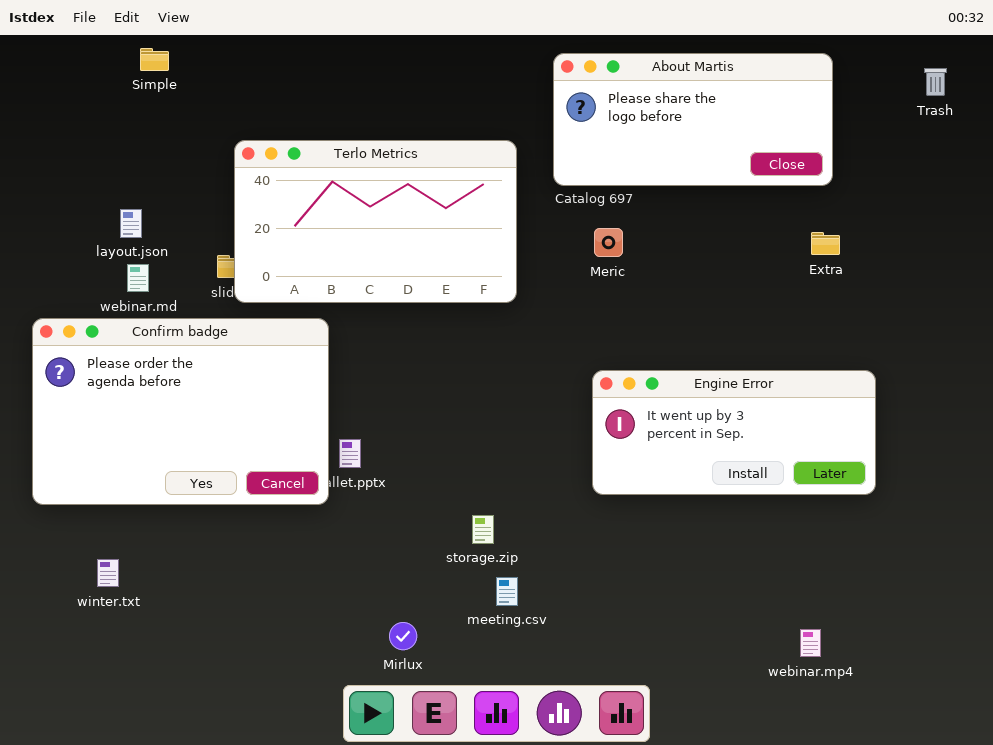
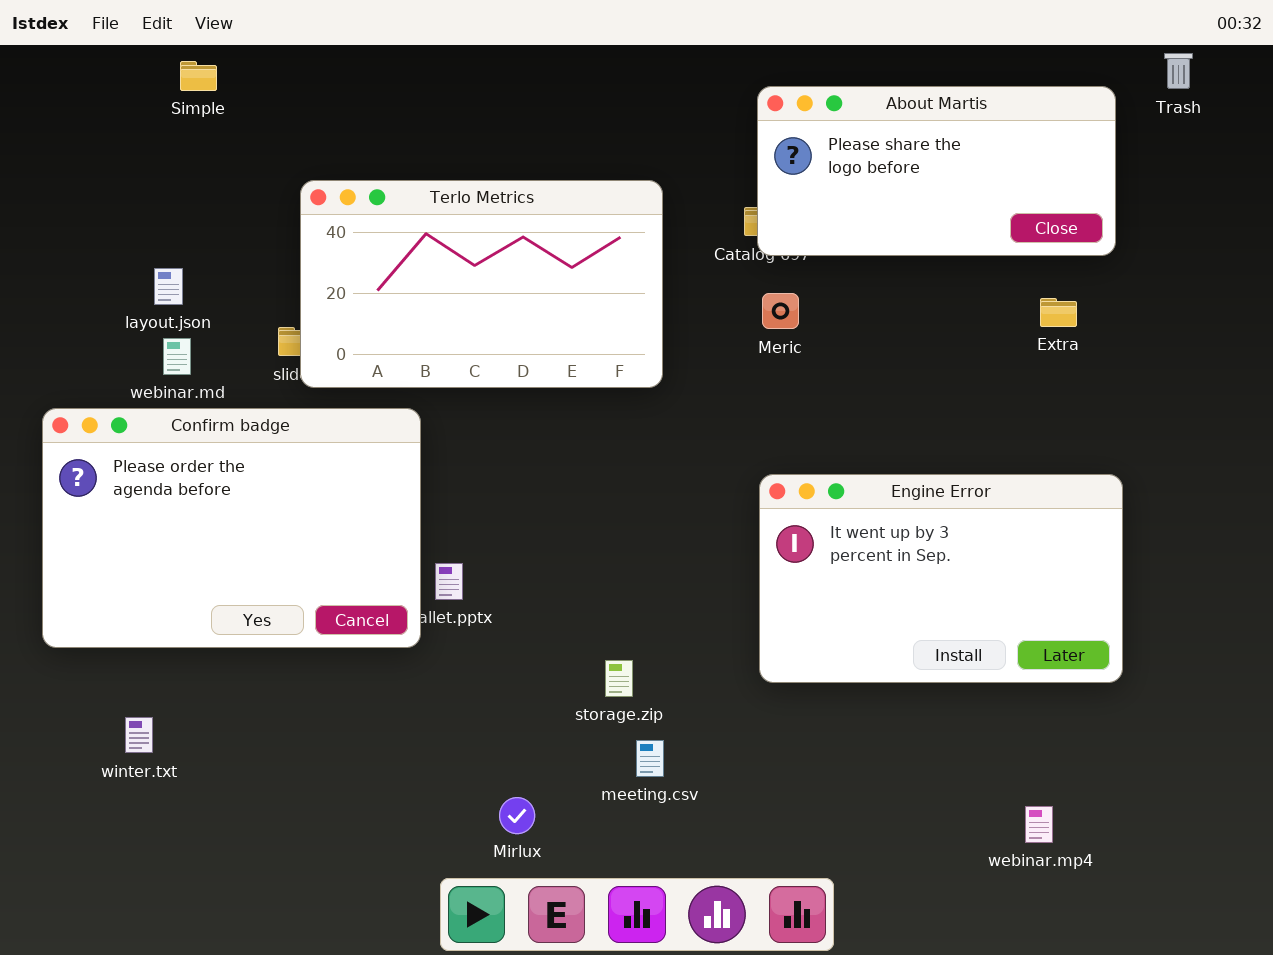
About Martis: [553,53,833,186] -> [757,86,1116,256], moved
Trash: [924,68,947,96] -> [1164,53,1193,89], moved
Engine Error: [592,370,876,495] -> [759,474,1123,683], resized

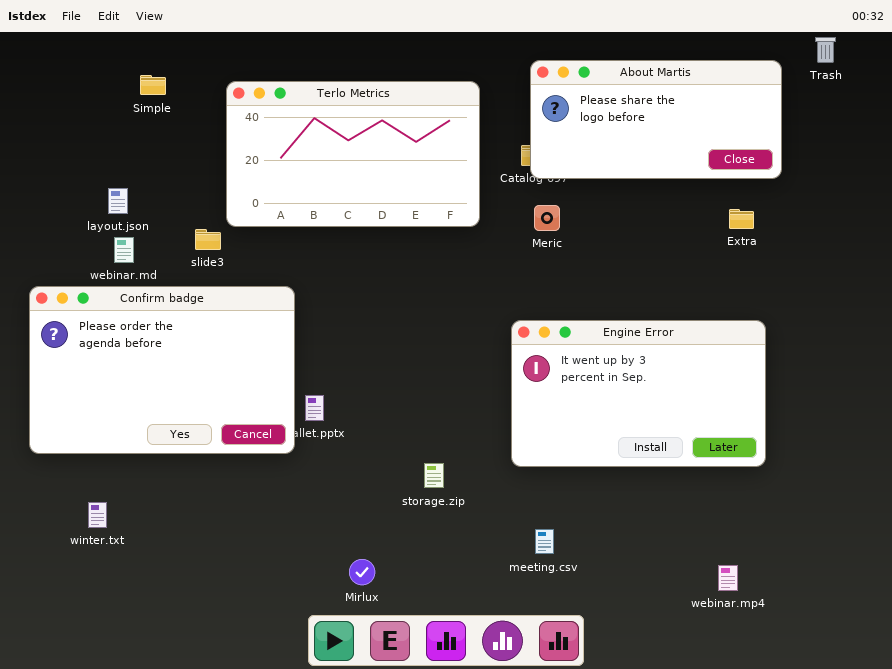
Simple: [180,61,217,91] -> [140,75,166,95], moved
Terlo Metrics: [300,180,663,388] -> [226,81,480,227], moved
Engine Error: [759,474,1123,683] -> [511,320,766,467], moved
meeting.csv: [636,740,664,777] -> [535,529,554,554], moved

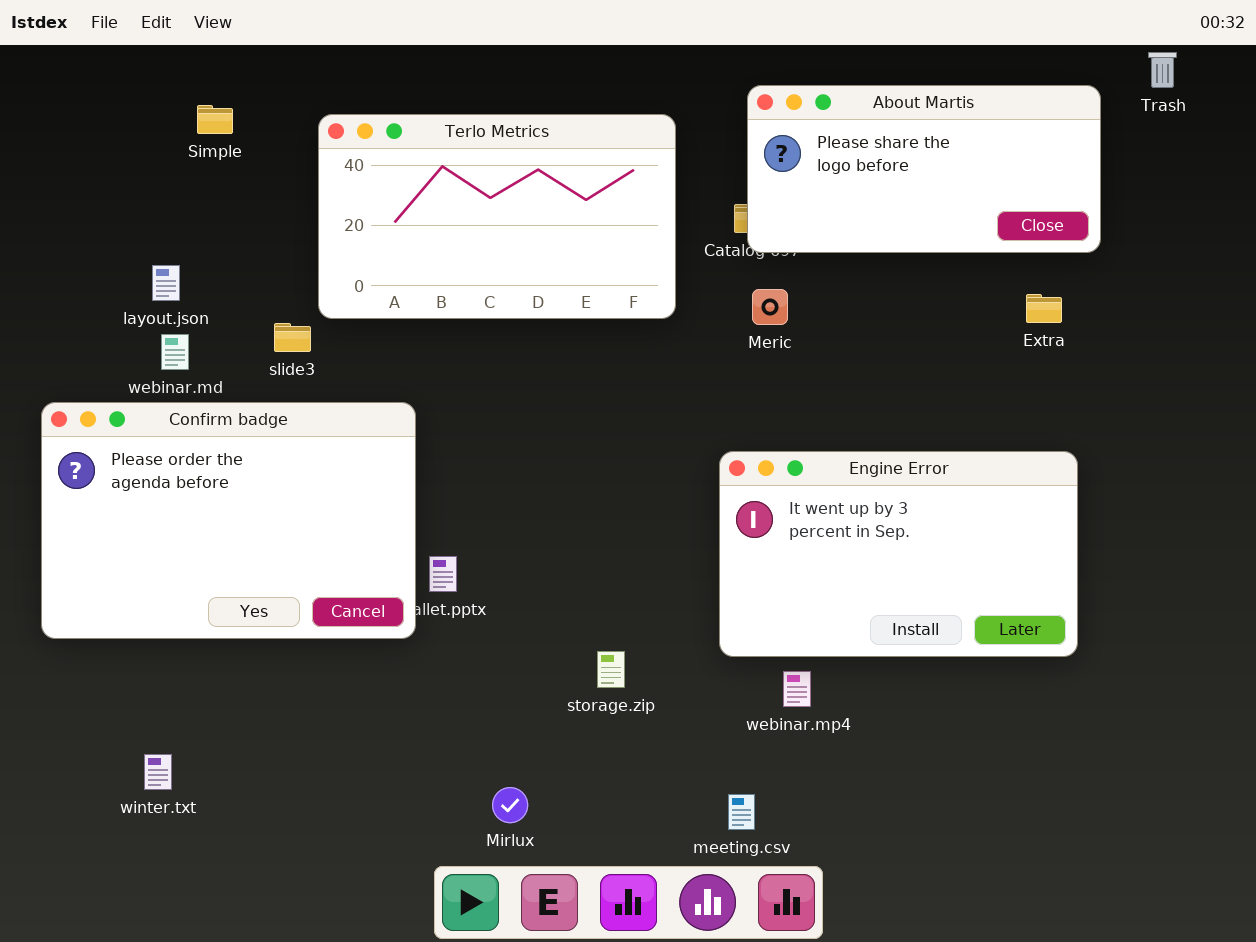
winter.txt: [88,502,107,528] -> [144,754,172,790], moved
meeting.csv: [535,529,554,554] -> [728,794,755,830], moved
webinar.mp4: [718,565,738,591] -> [783,671,811,707], moved

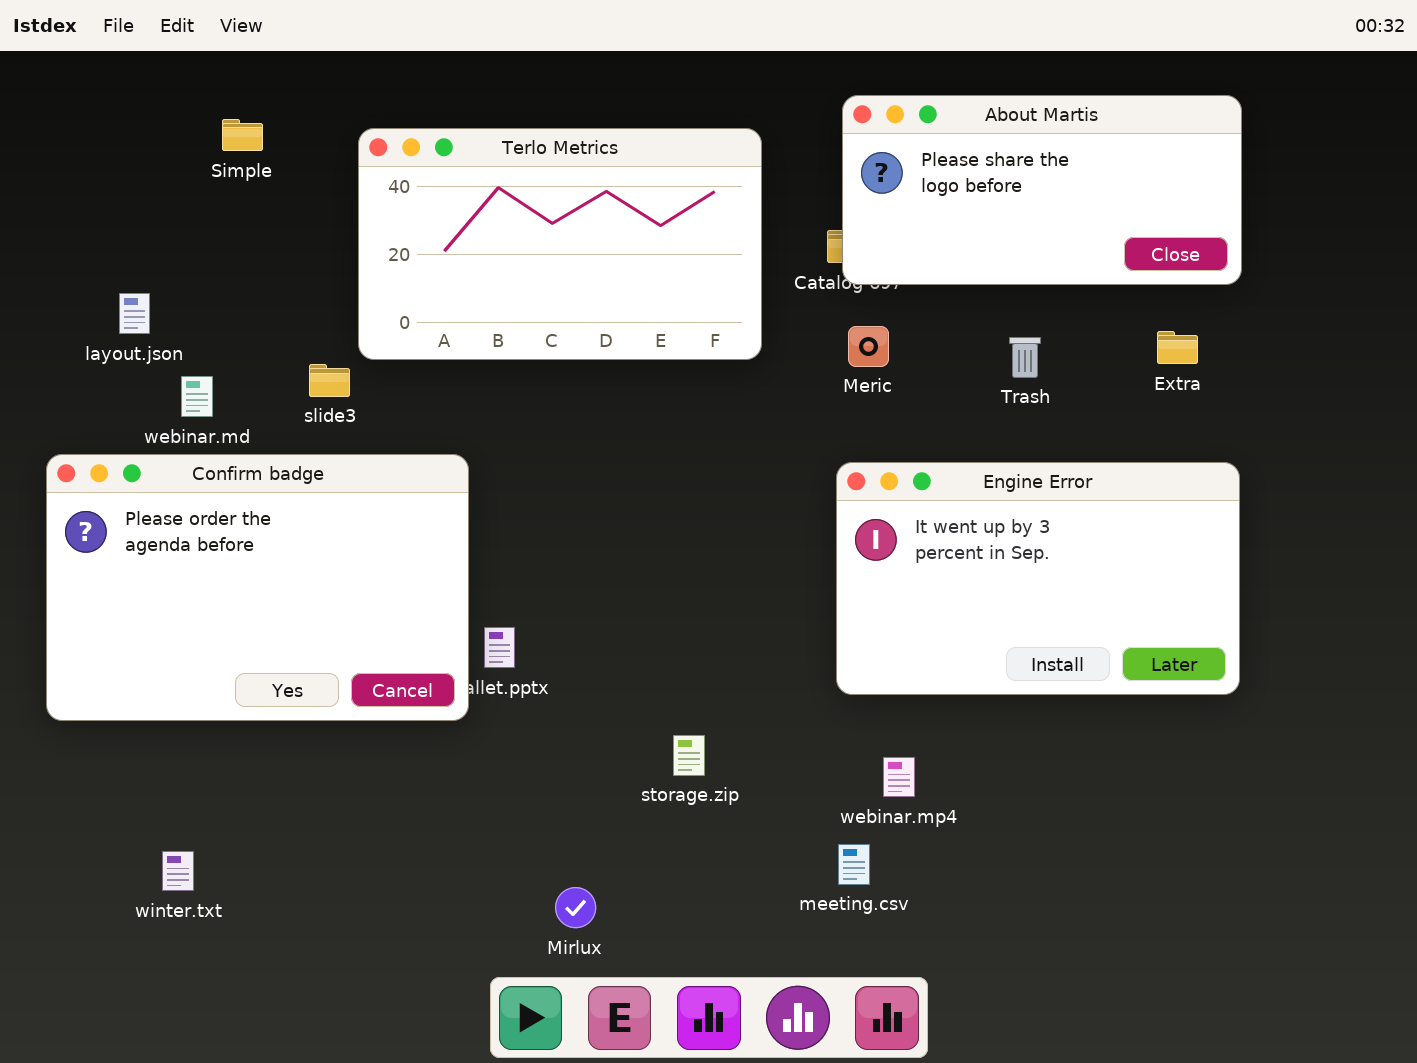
Trash: [1148,52,1177,88] -> [1009,337,1041,378], moved
layout.json: [152,265,180,301] -> [119,293,150,334], moved
Engine Error: [719,451,1078,657] -> [836,462,1240,695], moved
meeting.csv: [728,794,755,830] -> [838,844,870,885], moved

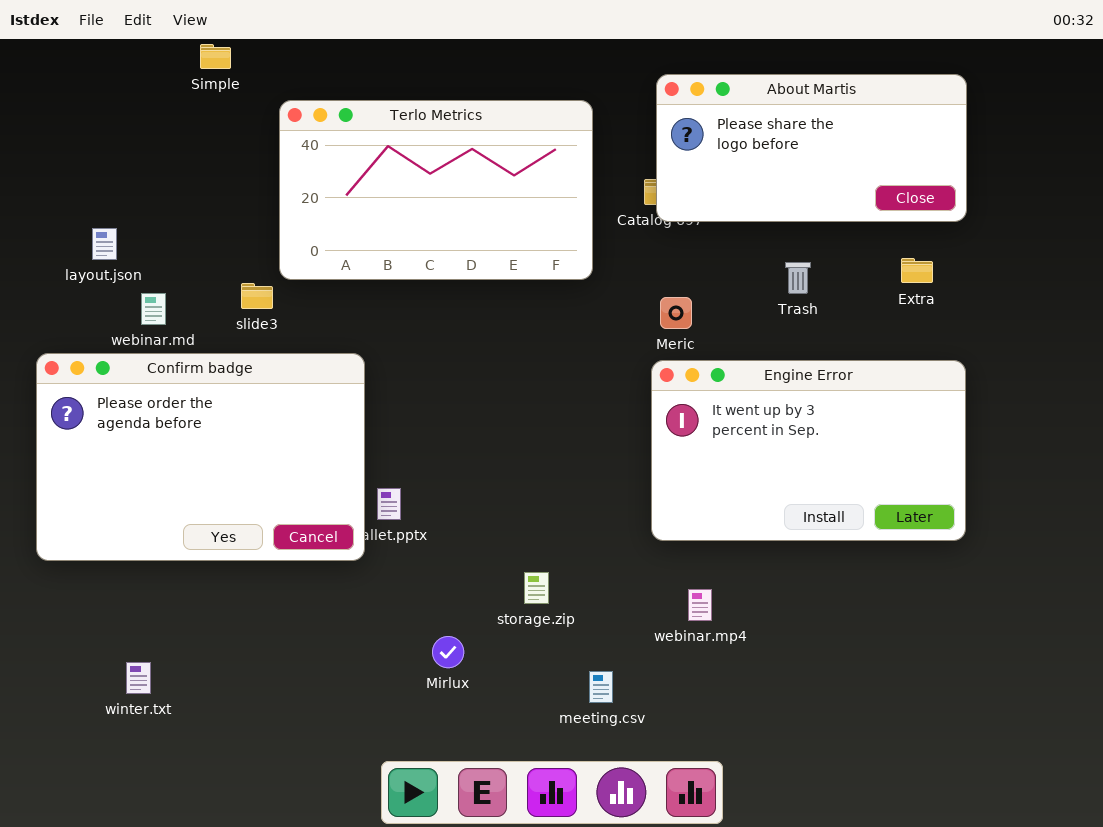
Simple: [222,119,263,151] -> [200,44,231,69], moved
Meric: [848,326,889,367] -> [660,297,692,329], moved
meeting.csv: [838,844,870,885] -> [589,671,613,703], moved
Mirlux: [555,887,596,928] -> [432,636,464,668], moved

